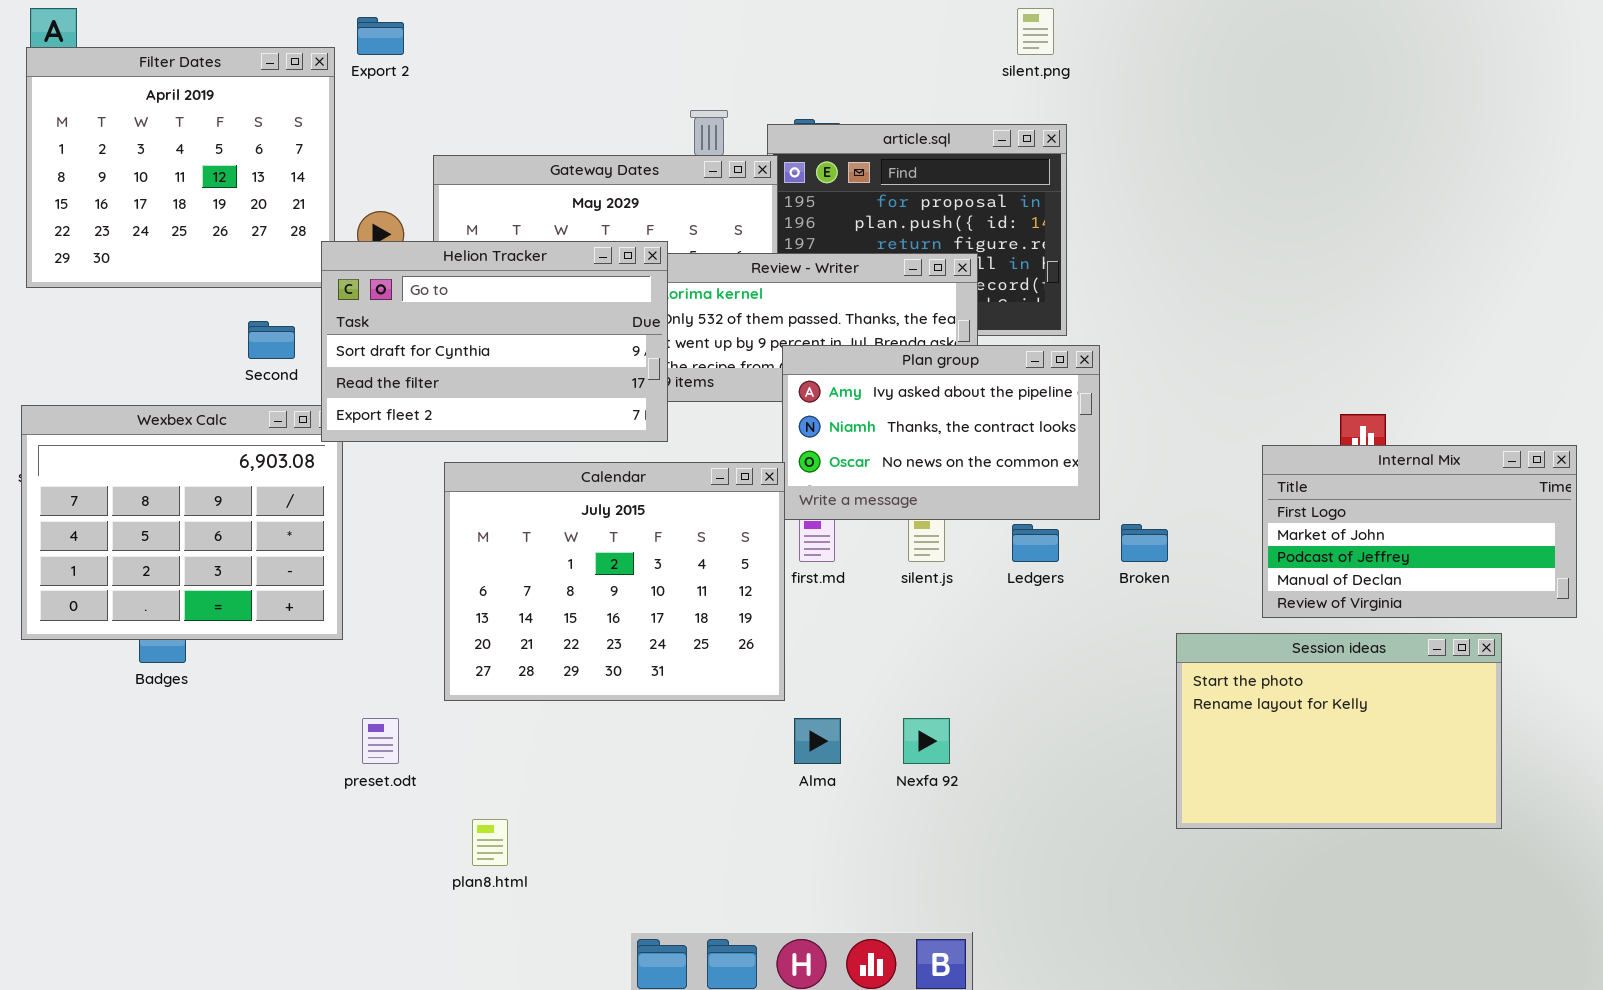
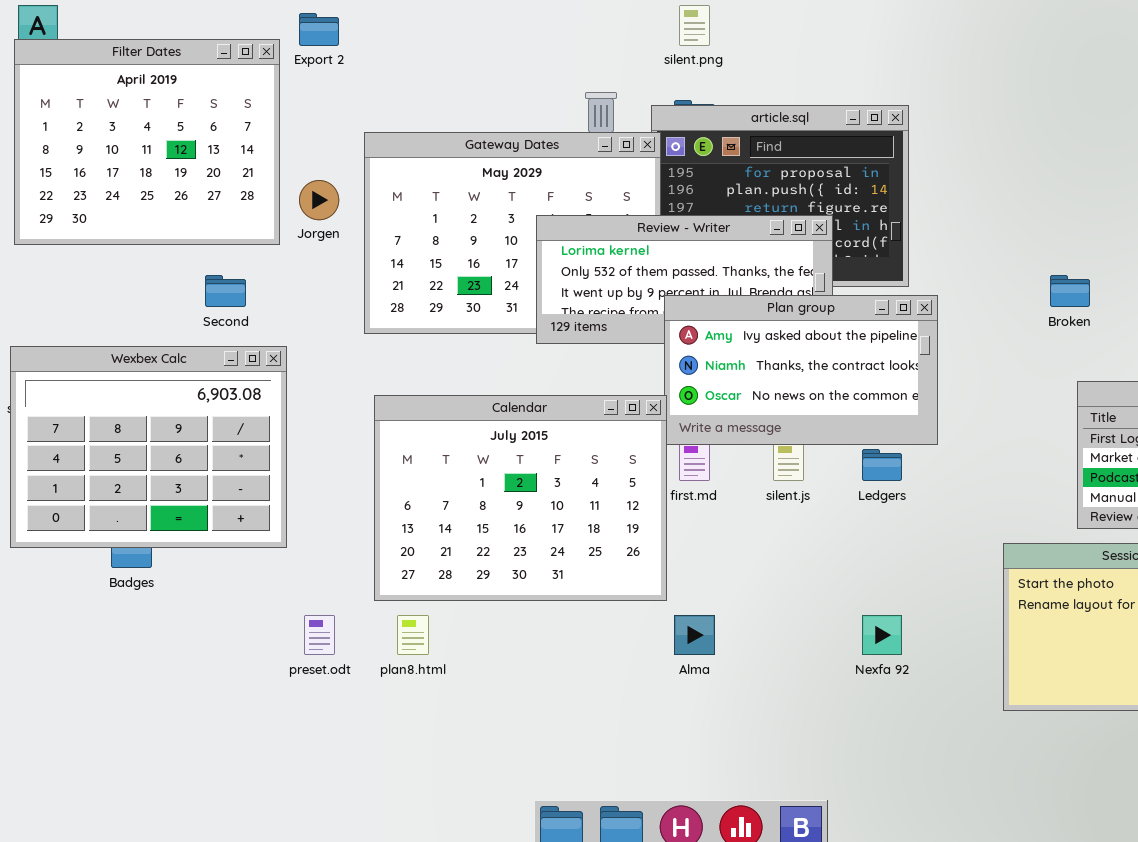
silent.png: [1017,8,1054,55] -> [679,5,710,46], moved
Helion Tracker: [321,241,668,442] -> none, closed
Broken: [1121,524,1168,562] -> [1050,275,1090,307], moved
Nexfa 92: [903,718,950,764] -> [862,615,902,655], moved
plan8.html: [472,819,508,866] -> [397,615,429,655], moved

